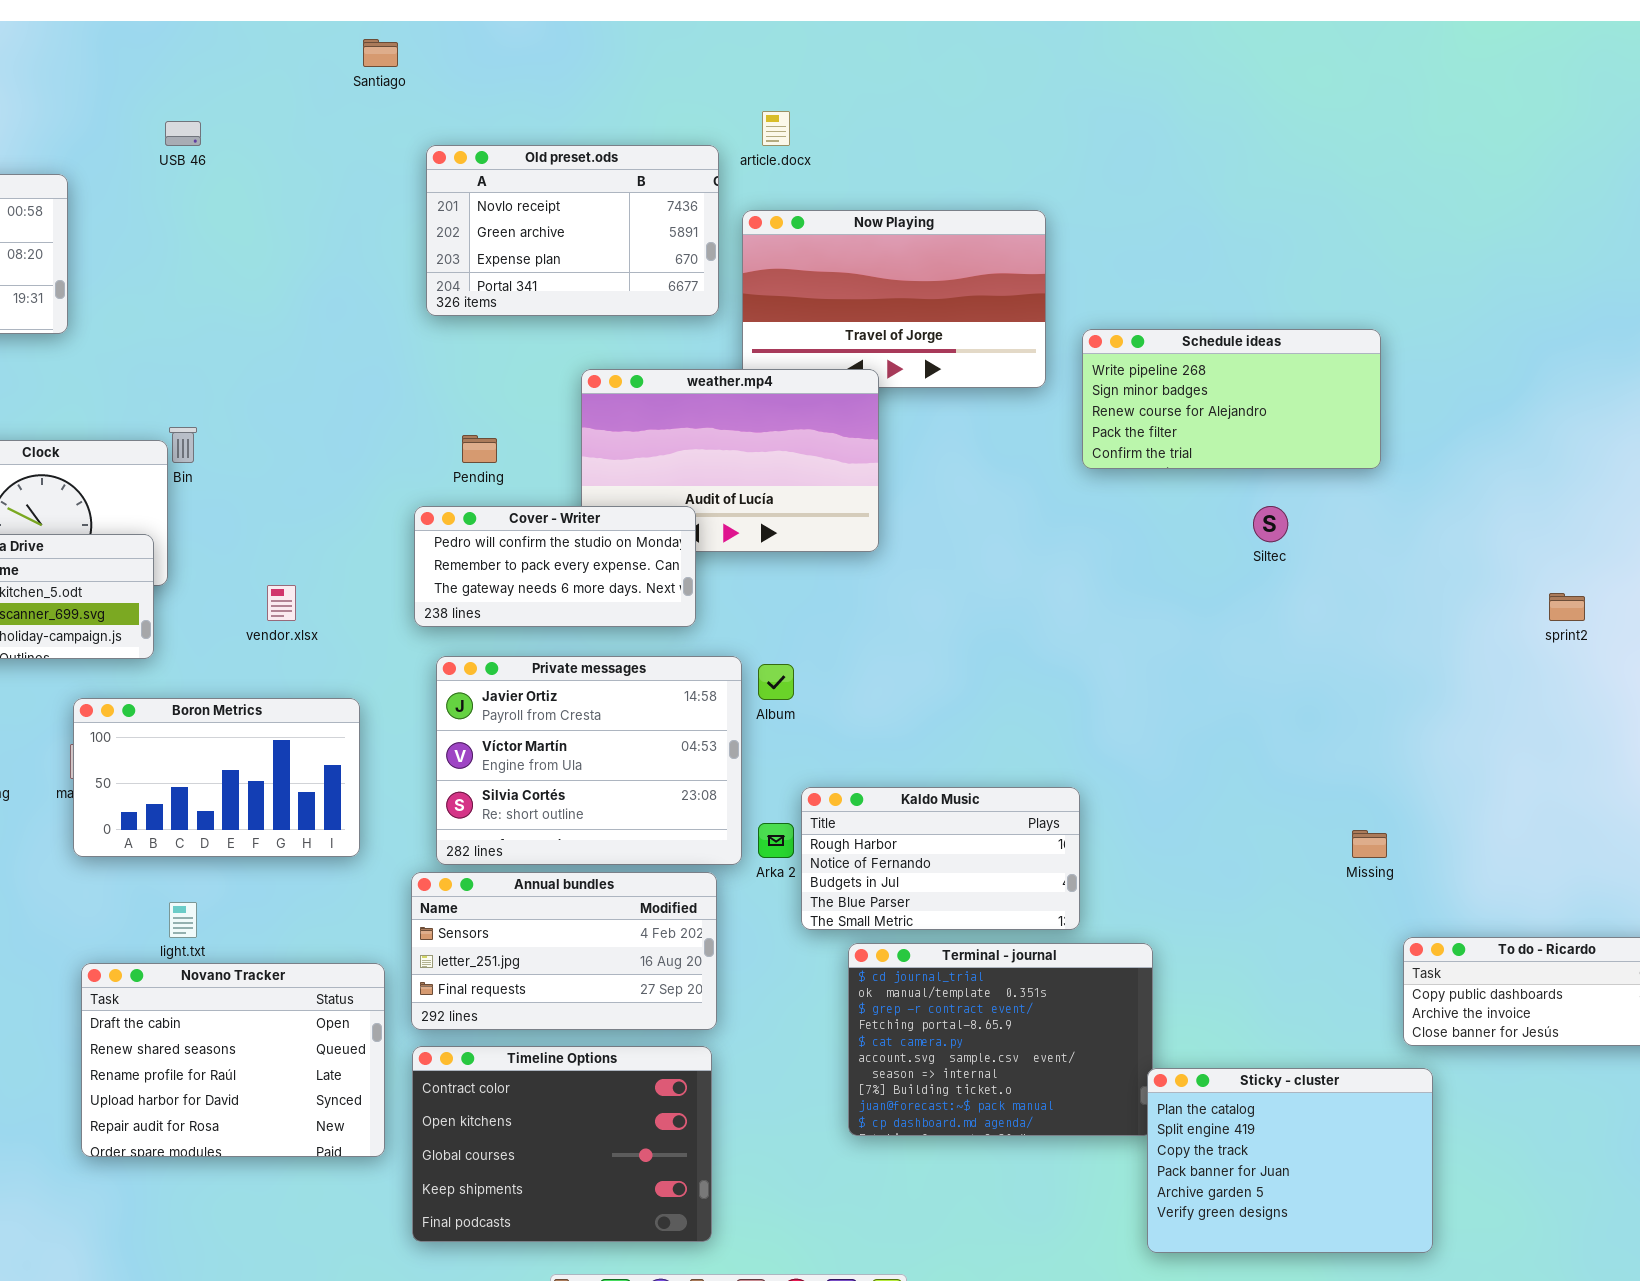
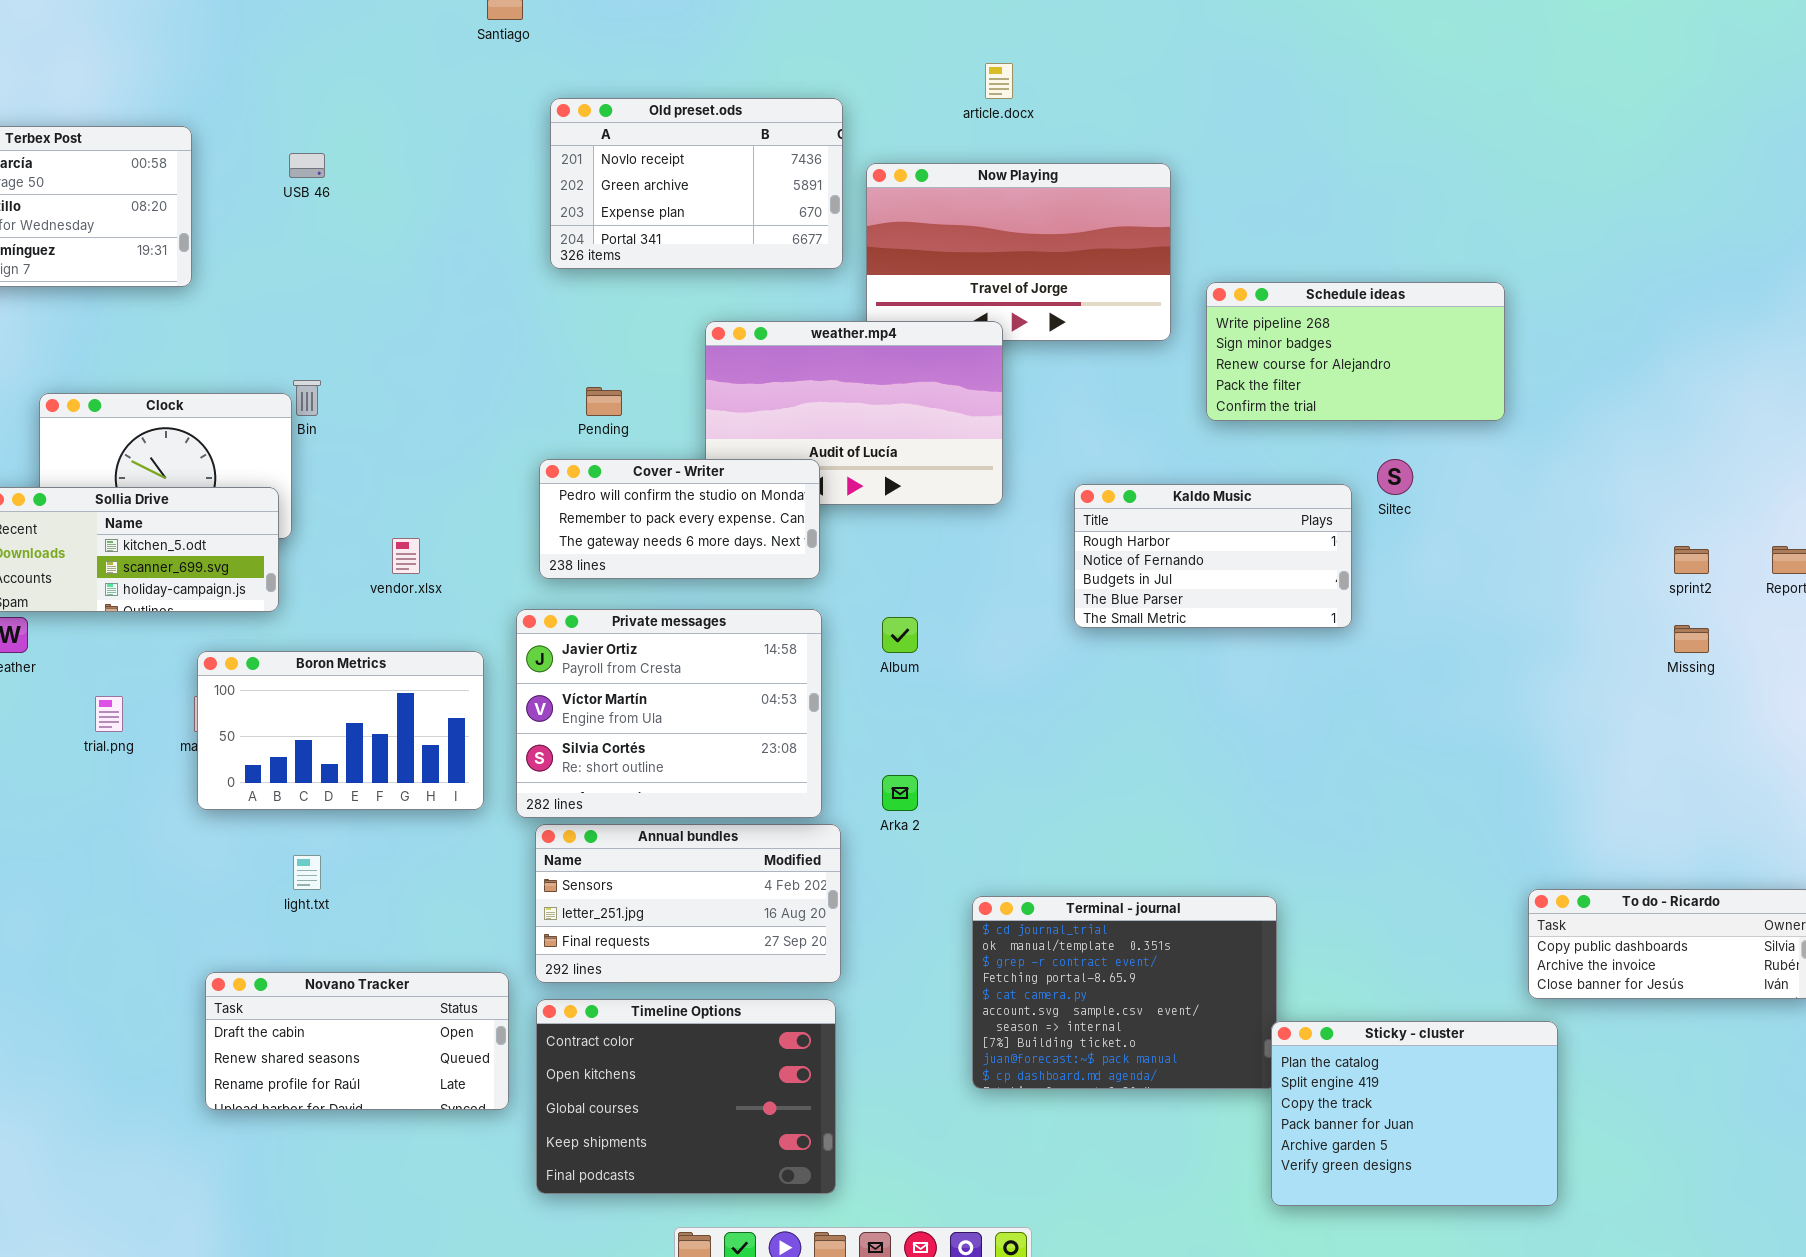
article.docx: [762,111,790,146] -> [985,63,1013,99], moved
USB 46: [165,121,201,146] -> [289,153,325,178], moved
Private messages: [436,656,742,865] -> [516,609,822,818], moved
Kaldo Music: [801,787,1080,930] -> [1074,484,1352,628], moved
Missing: [1352,830,1387,858] -> [1674,625,1709,653], moved
Novano Tracker: [81,963,385,1157] -> [205,972,509,1110], resized

